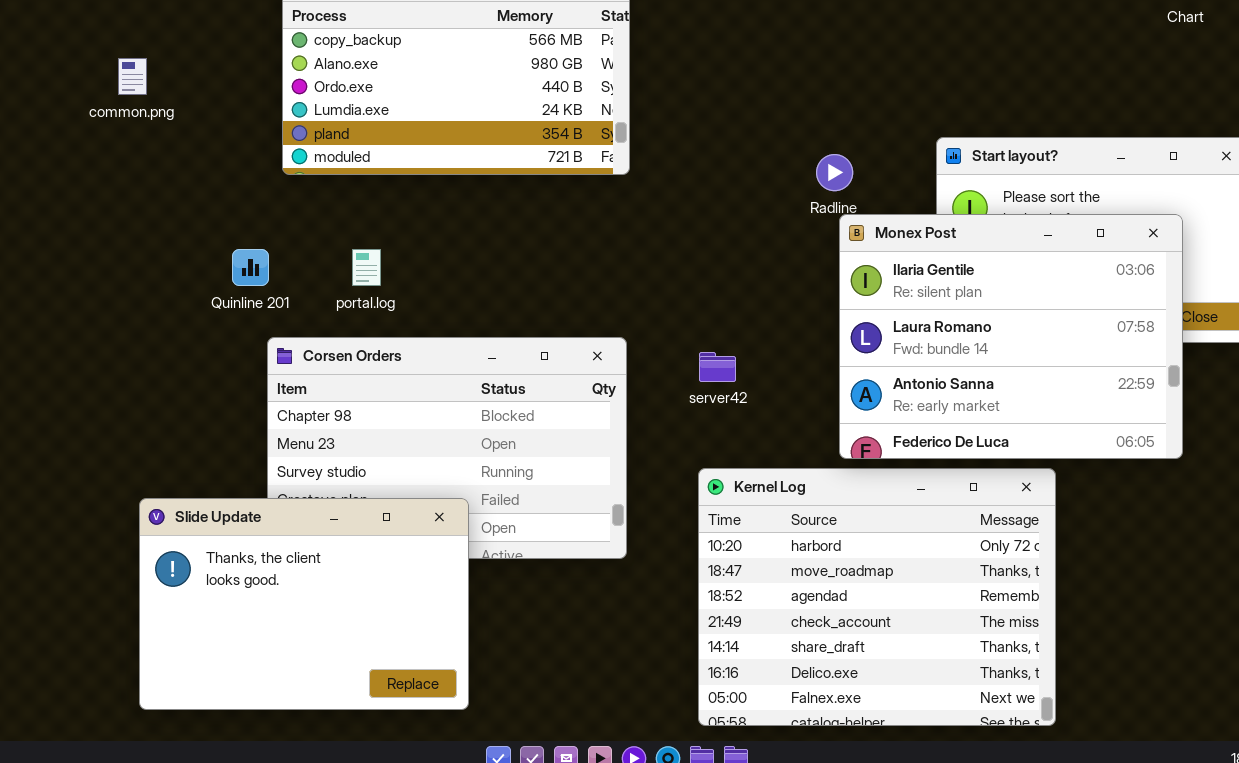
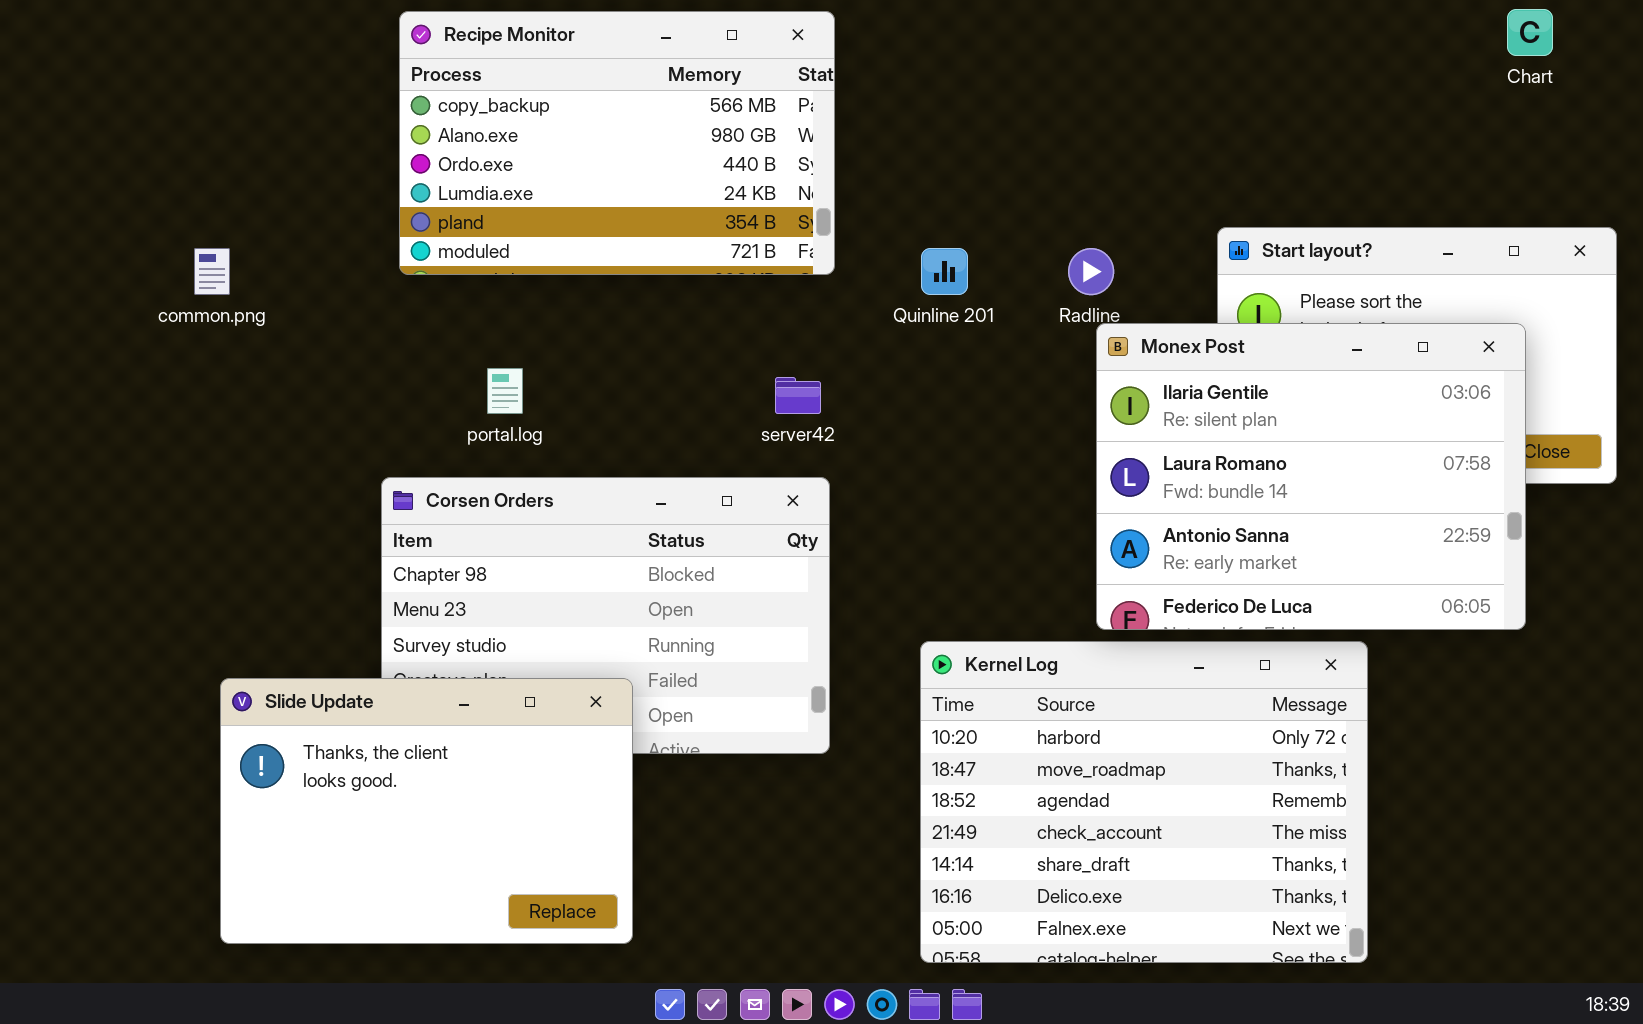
common.png: [118,58,147,95] -> [194,248,230,295], moved
Quinline 201: [232,249,269,286] -> [921,248,968,295], moved
server42: [699,352,736,382] -> [775,377,821,414], moved

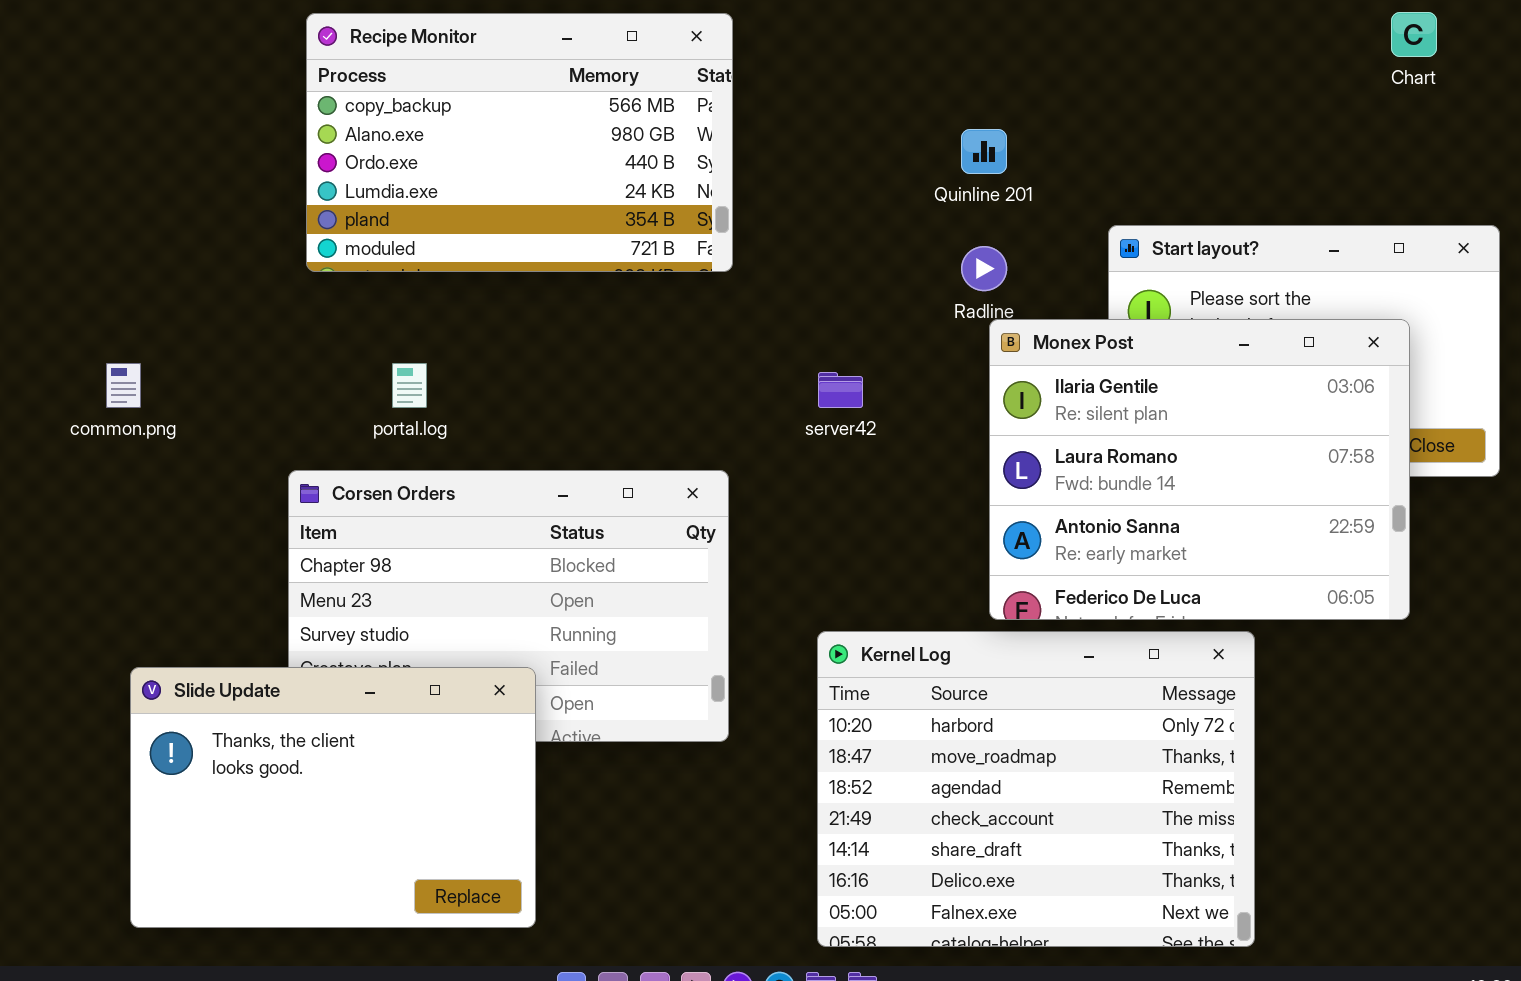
common.png: [194,248,230,295] -> [106,363,141,408], moved
Quinline 201: [921,248,968,295] -> [961,129,1007,174], moved
server42: [775,377,821,414] -> [818,372,863,408], moved

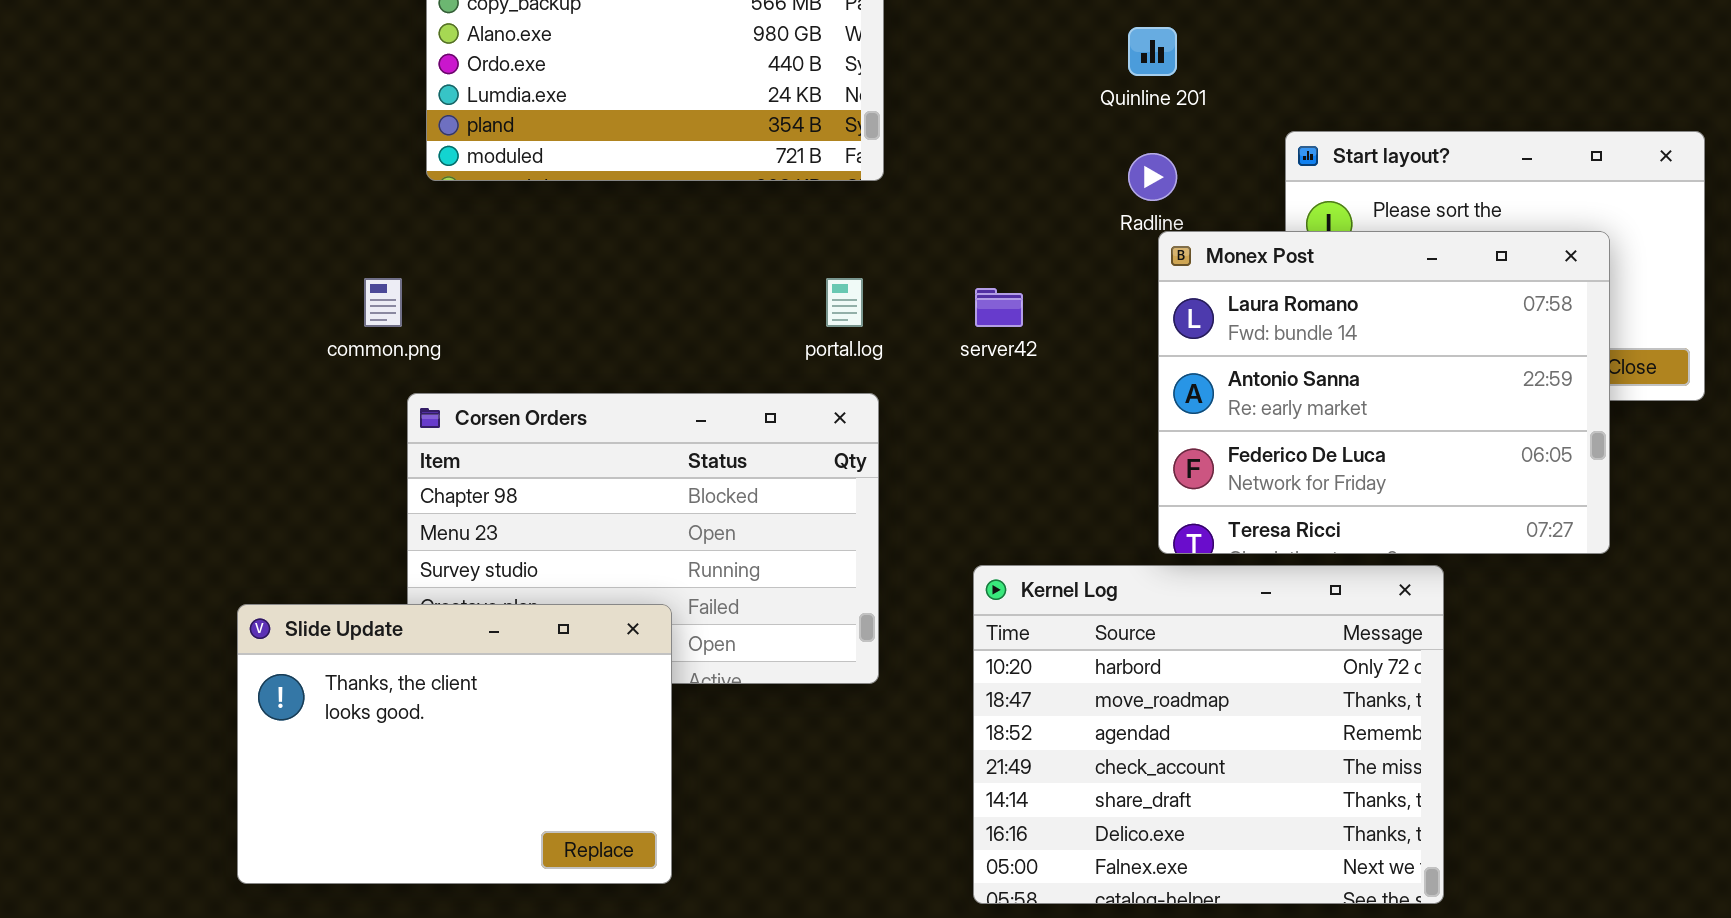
Monex Post: [989,319,1410,620] -> [1158,231,1610,554], scrolled down 1 row
common.png: [106,363,141,408] -> [364,278,402,327], moved
portal.log: [392,363,427,408] -> [826,278,863,327], moved

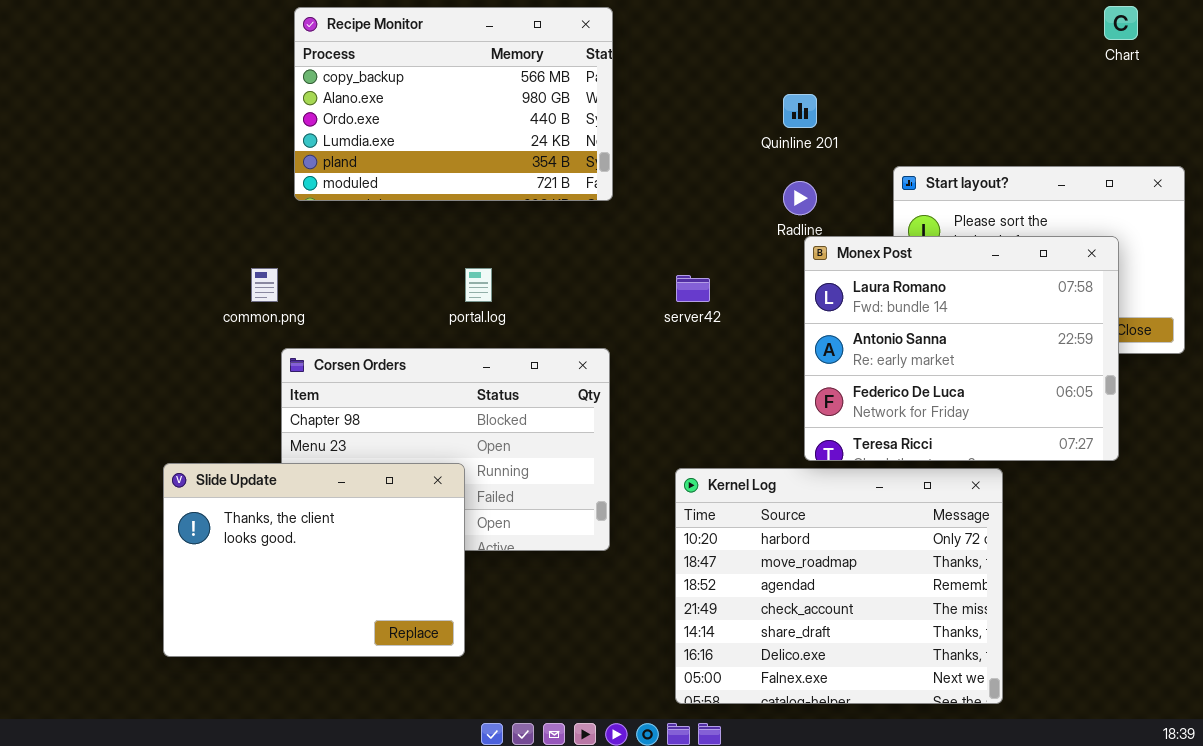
portal.log: [826,278,863,327] -> [465,268,492,302], moved
Slide Update: [237,604,672,884] -> [163,463,465,657], moved

